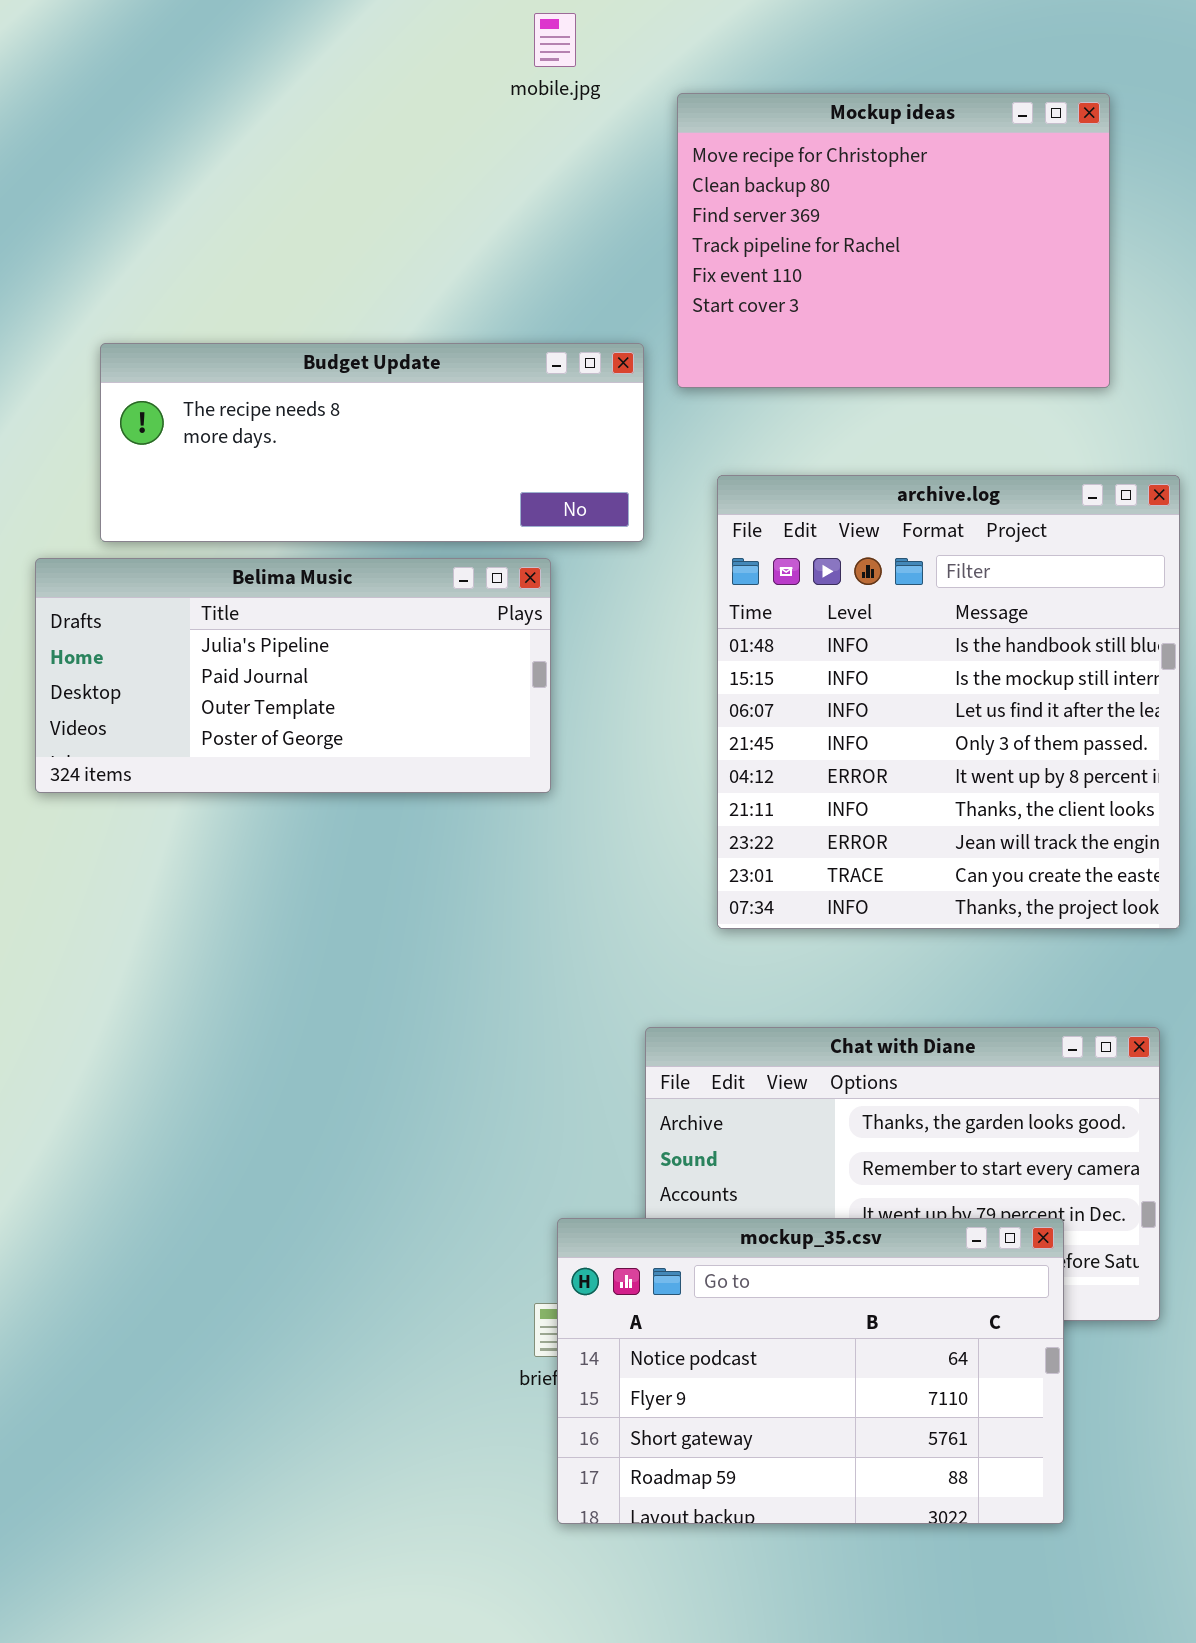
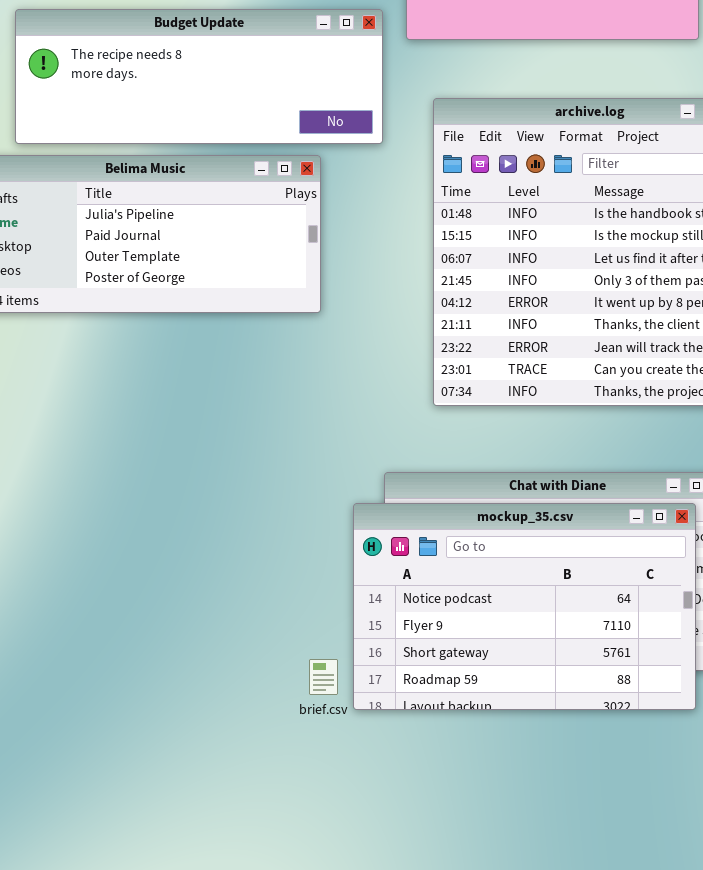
mockup_35.csv: [557,1218,1064,1524] -> [353,503,696,710], moved

